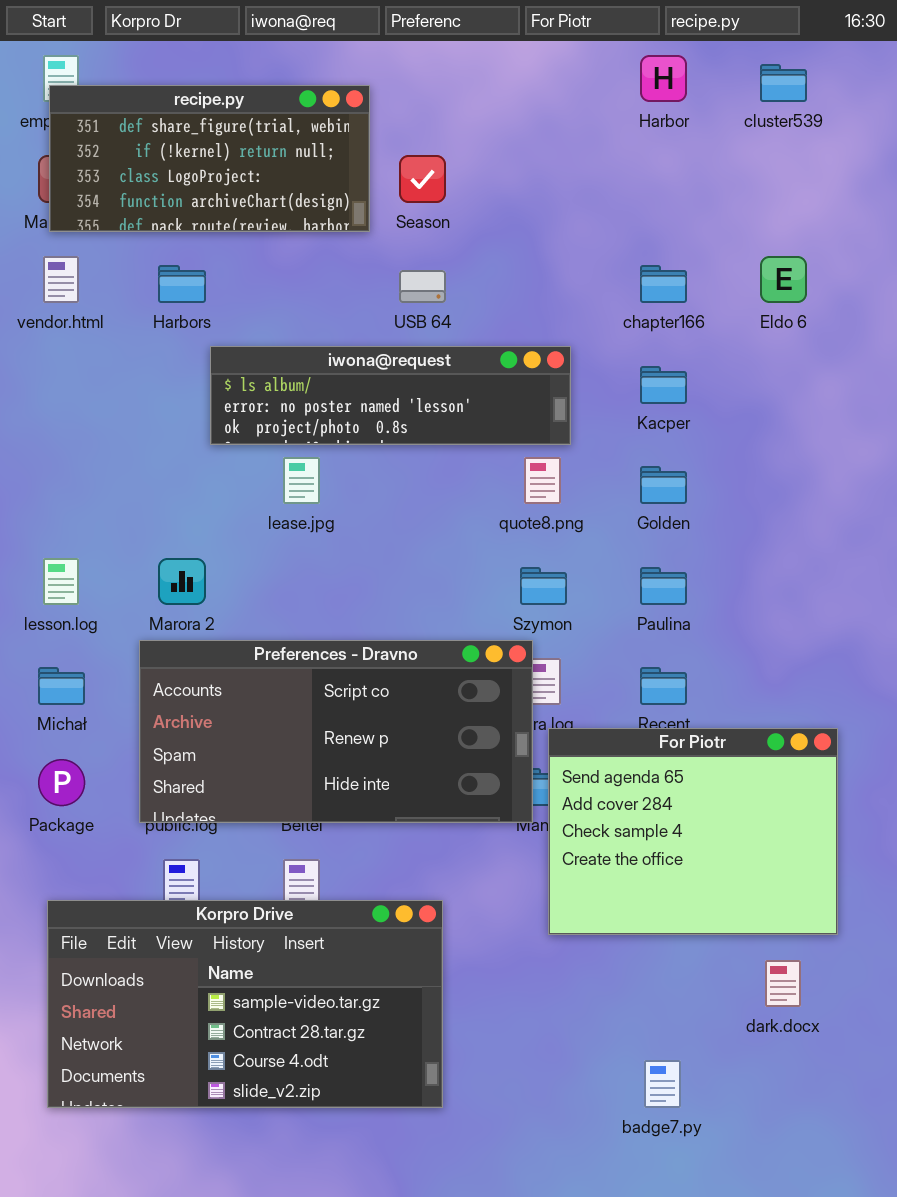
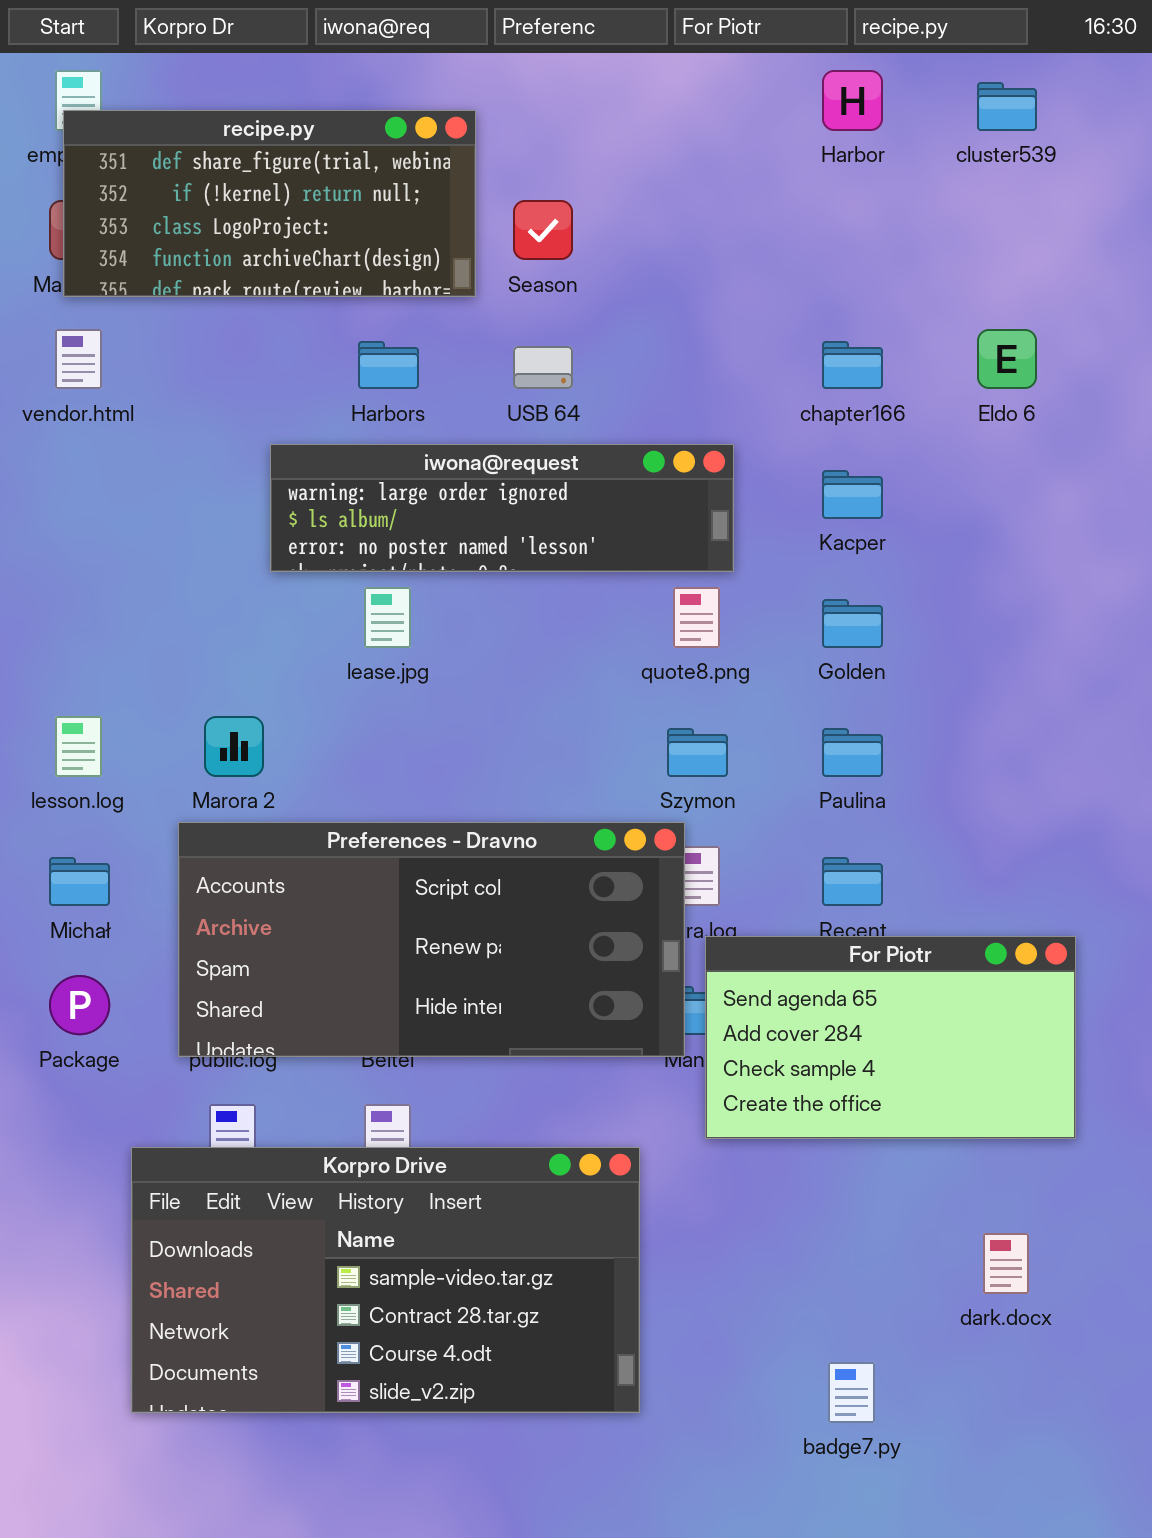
Harbors: [158,265,206,303] -> [358,341,419,389], moved
iwona@request: [210,346,571,445] -> [270,444,734,572], scrolled up 1 row
For Piotr: [548,728,838,935] -> [705,936,1076,1139], resized
Korpro Drive: [47,900,443,1108] -> [131,1147,640,1413], moved

